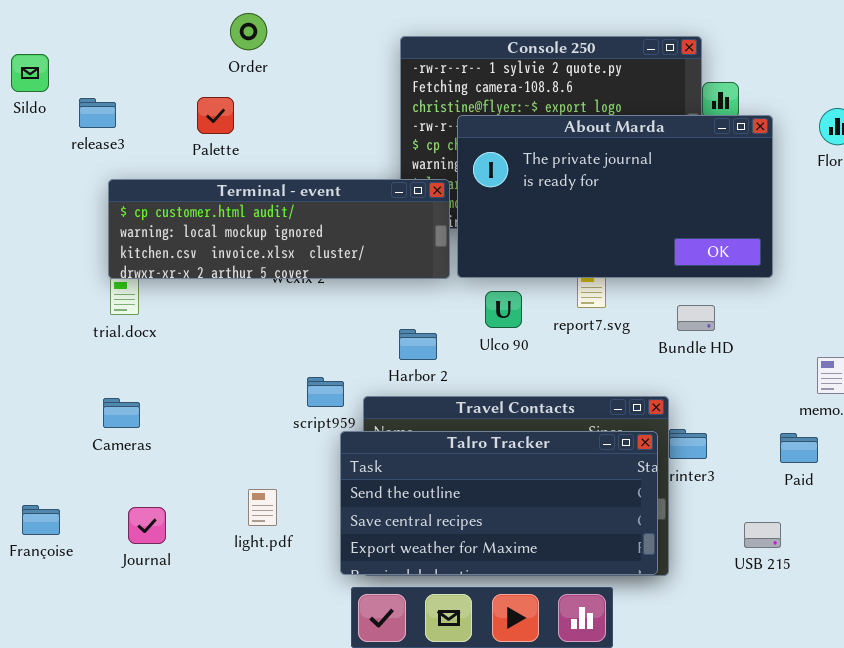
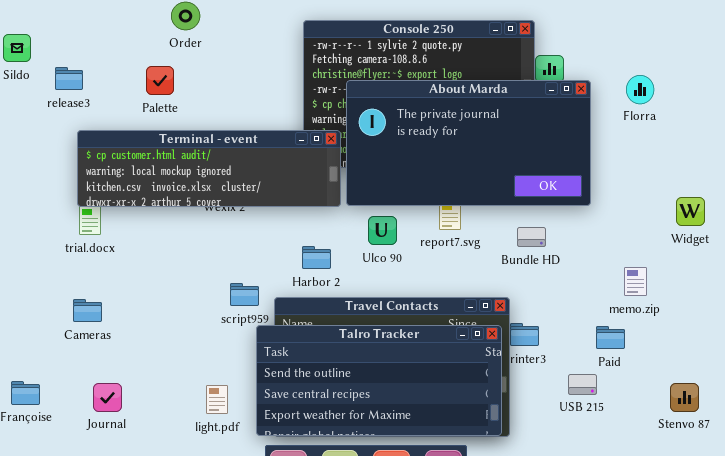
light.pdf: [248,489,277,526] -> [206,385,228,414], moved
USB 215: [744,522,781,548] -> [568,374,597,395], moved

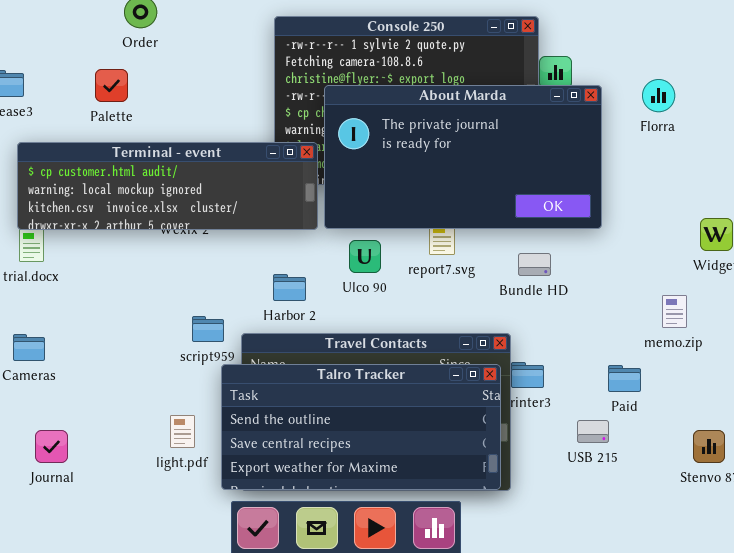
memo.zip: [624,267,647,296] -> [662,295,687,328], moved
light.pdf: [206,385,228,414] -> [170,415,195,448], moved

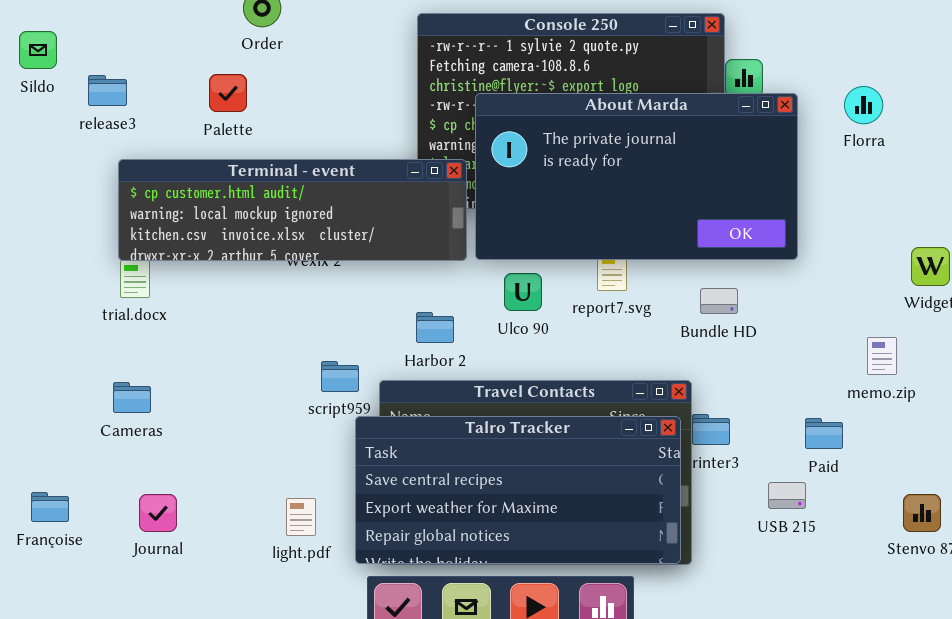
Talro Tracker: [221,364,501,490] -> [355,416,681,564], scrolled down 1 row
light.pdf: [170,415,195,448] -> [286,498,316,536], moved

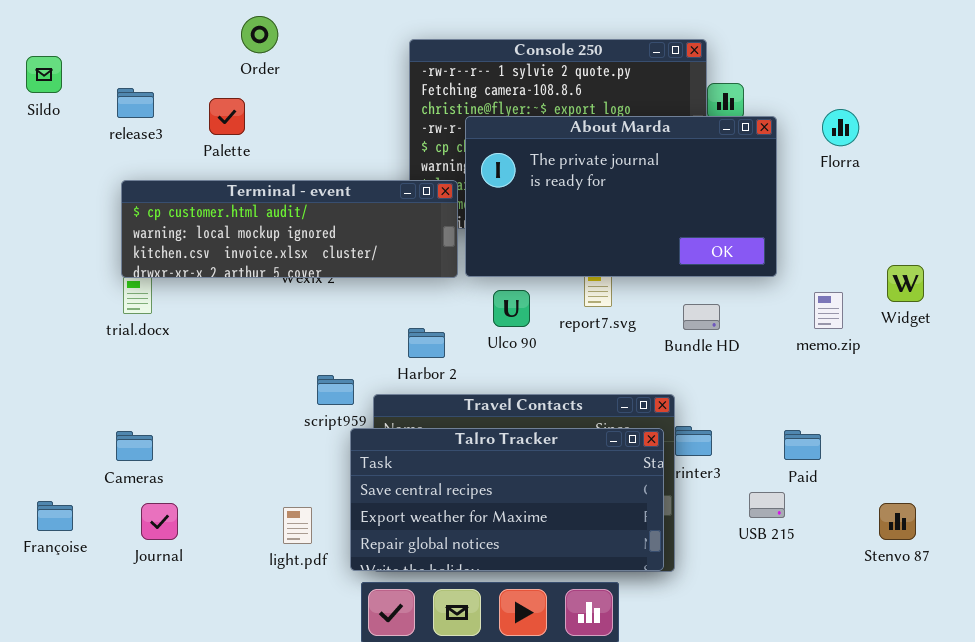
release3: [88,75,127,106] -> [117,88,154,118], moved
memo.zip: [867,337,897,375] -> [814,292,843,329], moved
Cameras: [113,382,151,413] -> [116,431,153,461], moved

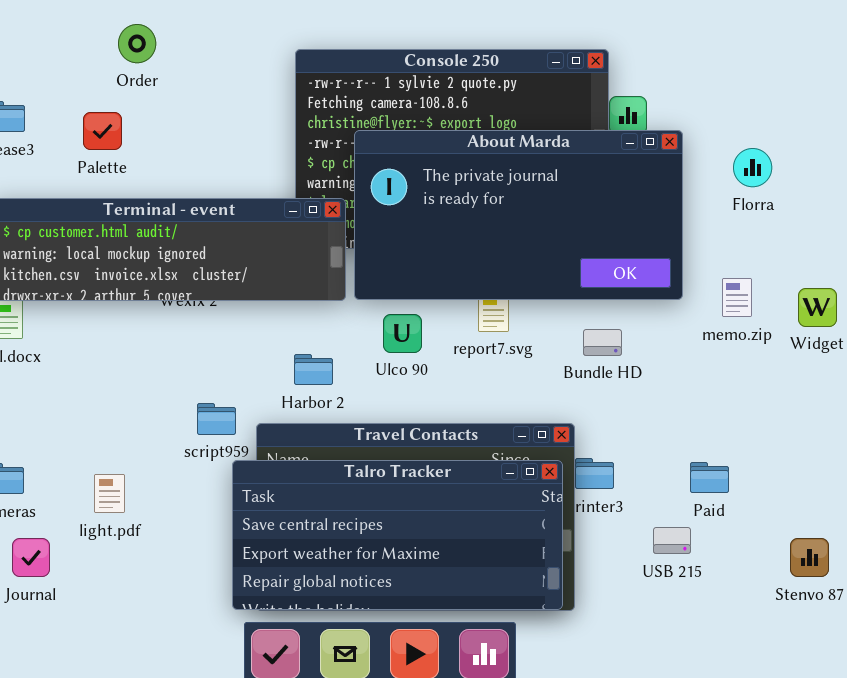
Florra: [822,109,859,146] -> [733,148,772,187], moved
memo.zip: [814,292,843,329] -> [722,278,752,317], moved
light.pdf: [283,507,312,544] -> [94,474,125,513], moved

